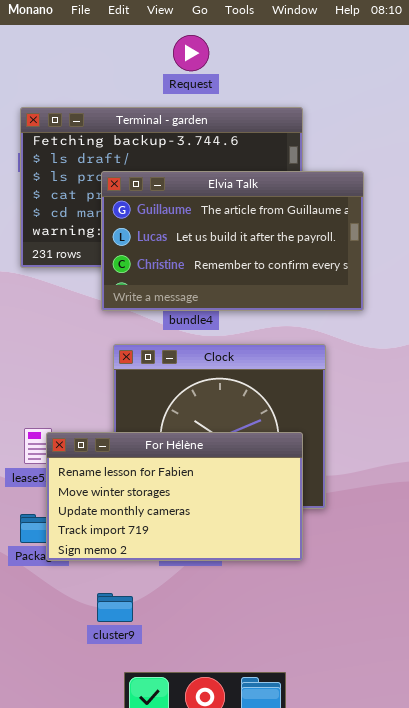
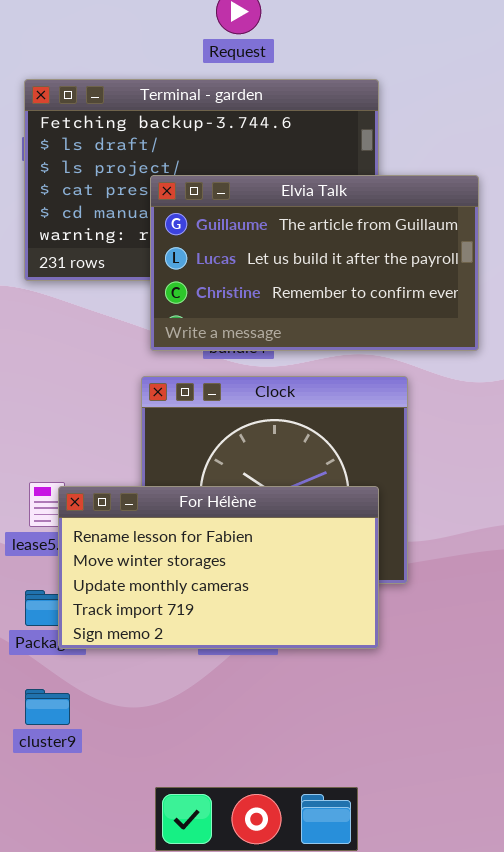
Elvia Talk: [101,171,364,311] -> [150,175,479,351], moved
cluster9: [97,593,133,622] -> [25,689,70,725], moved

